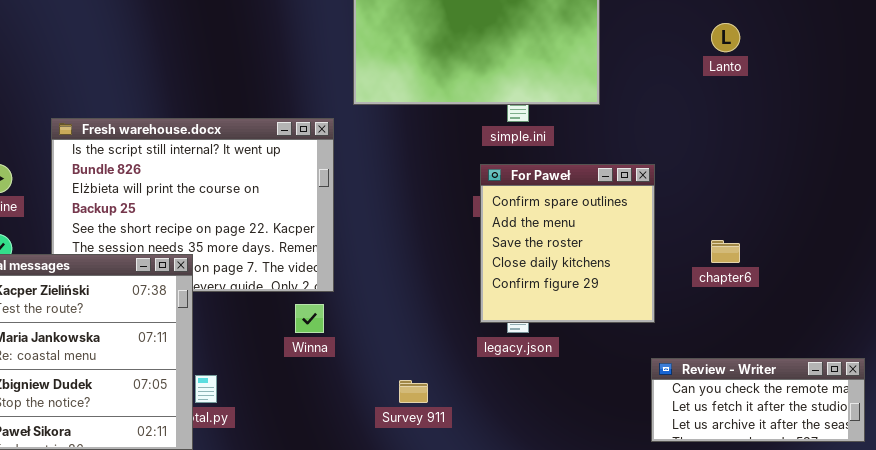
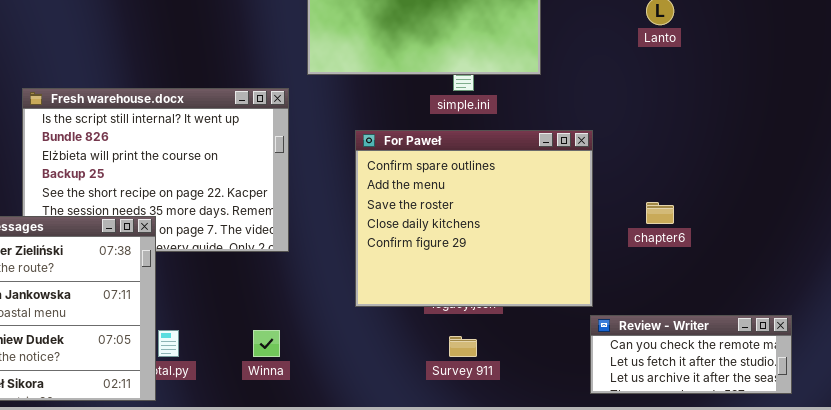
For Paweł: [480,164,655,323] -> [355,130,593,307], resized
Winna: [295,304,324,333] -> [253,330,280,357], moved
Survey 911: [399,380,428,403] -> [449,336,477,357], moved

